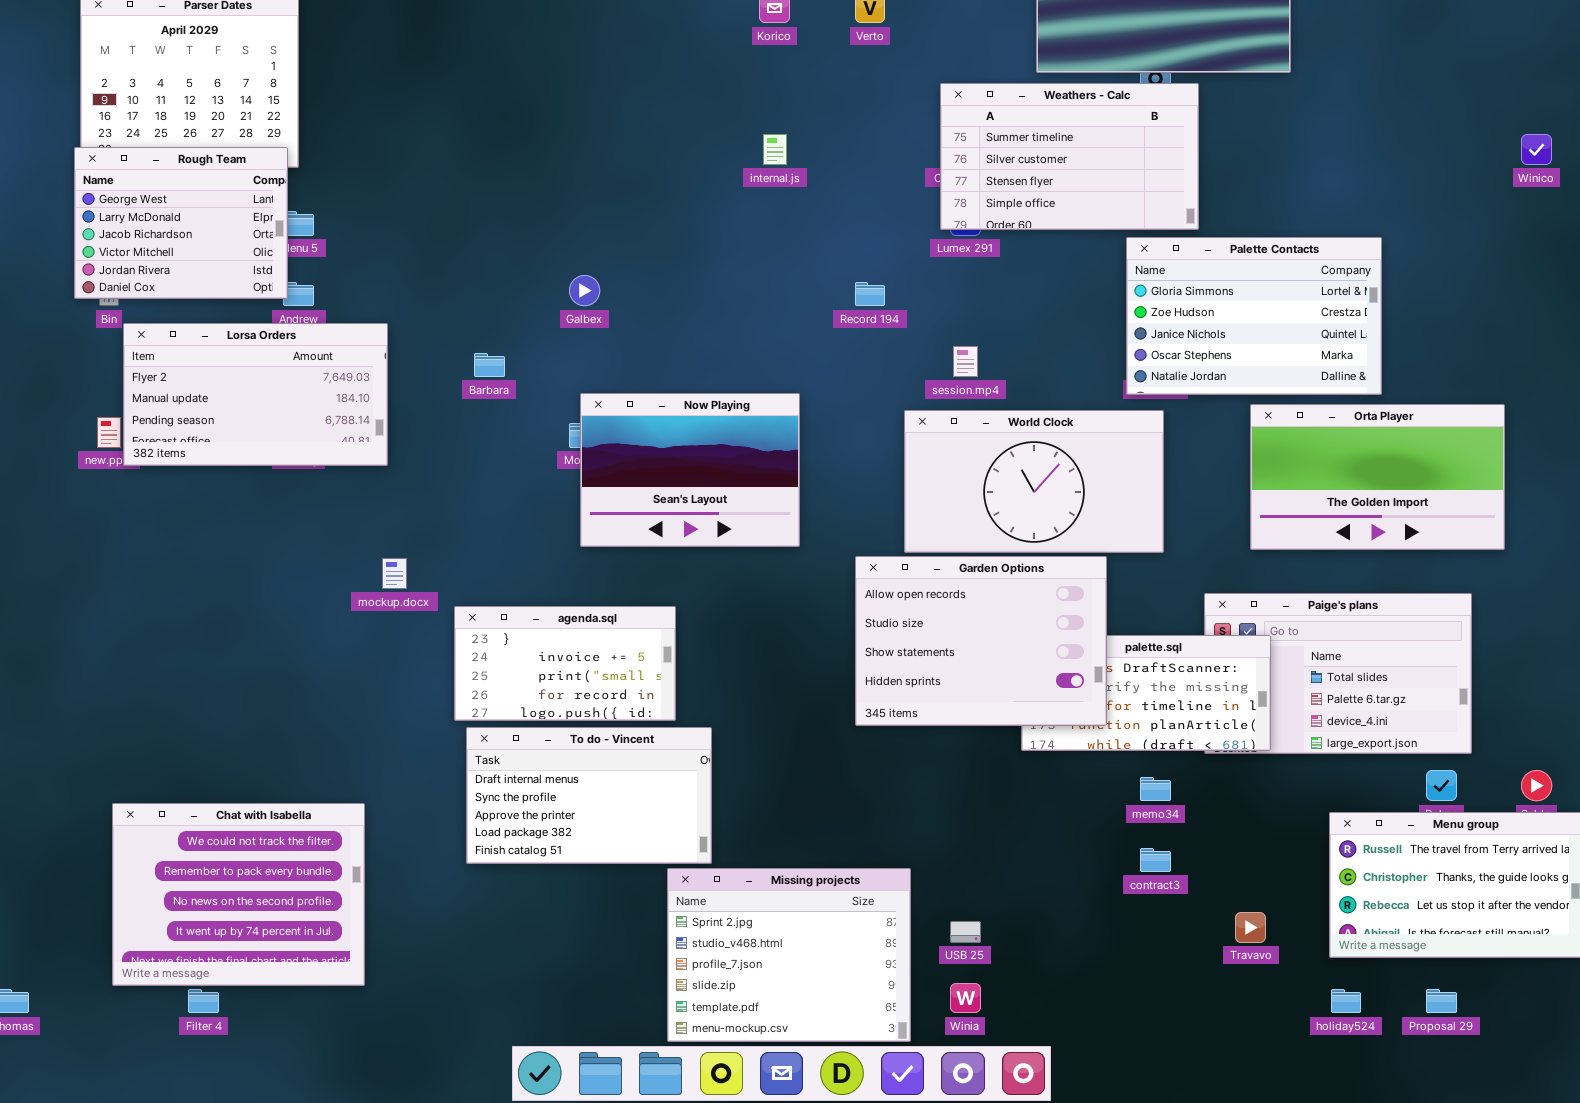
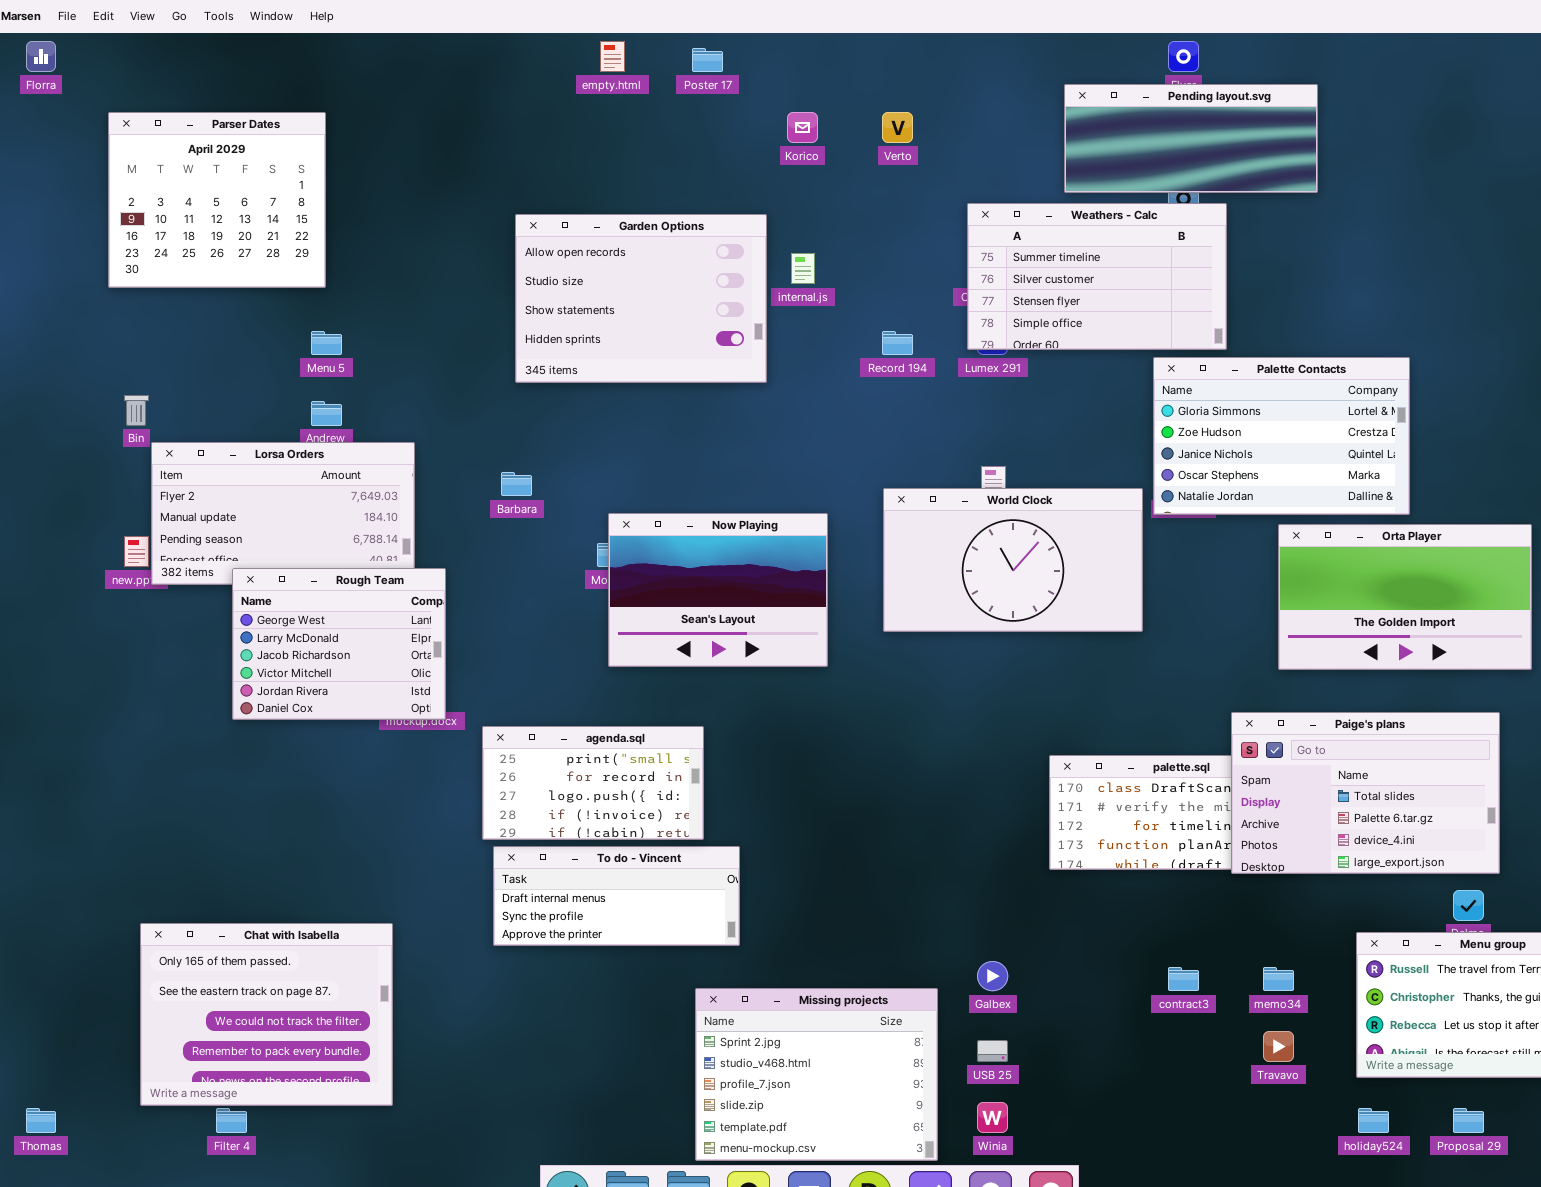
Rough Team: [74,147,288,299] -> [232,568,446,720], moved
Galbex: [569,275,600,306] -> [977,961,1008,991], moved
Record 194: [855,282,885,306] -> [882,331,913,355], moved
World Clock: [904,410,1164,553] -> [883,488,1143,632], moved
Garden Options: [855,556,1107,726] -> [515,214,767,383], moved
Paige's plans: [1204,593,1472,754] -> [1231,712,1500,874], raised
agenda.sql: [454,606,676,721] -> [482,726,704,840], scrolled down 2 rows
To do - Vincent: [466,727,712,864] -> [493,846,740,946], resized
memo34: [1140,777,1171,801] -> [1263,967,1294,991], moved
Chat with Isabella: [112,803,365,986] -> [140,923,393,1106], scrolled up 2 rows

